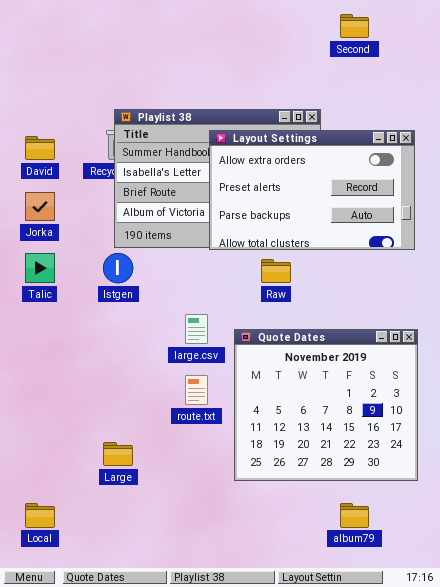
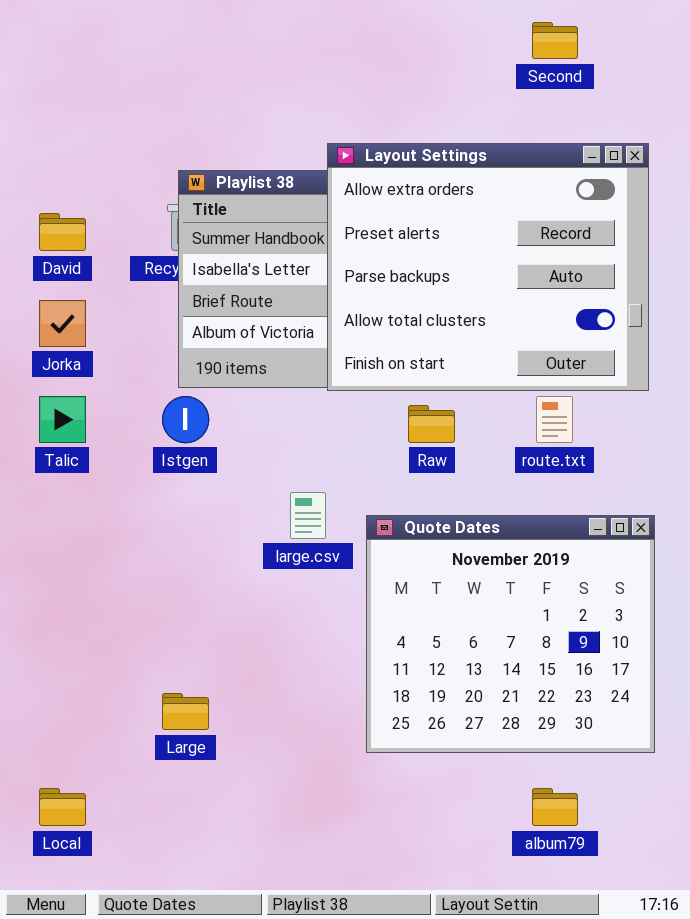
Layout Settings: [209,130,415,250] -> [327,143,649,391], resized
route.txt: [185,375,208,405] -> [536,396,573,443], moved

